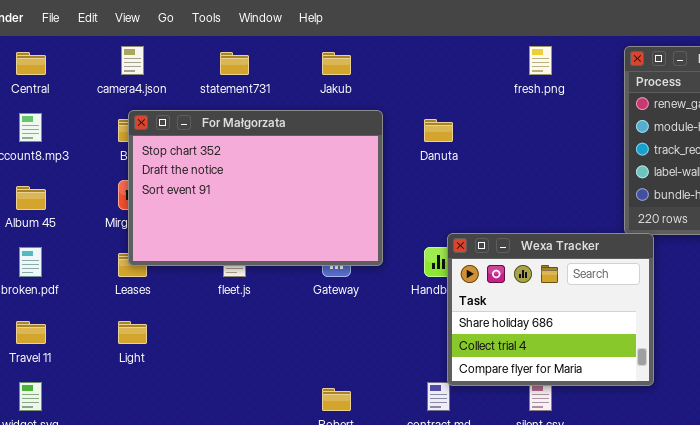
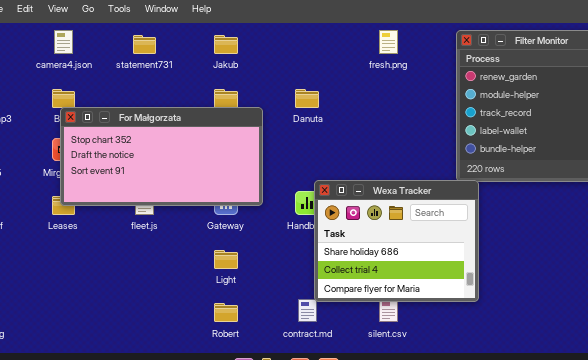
For Małgorzata: [128,110,383,266] -> [60,107,263,206], resized
Light: [118,321,147,344] -> [214,250,238,269], moved

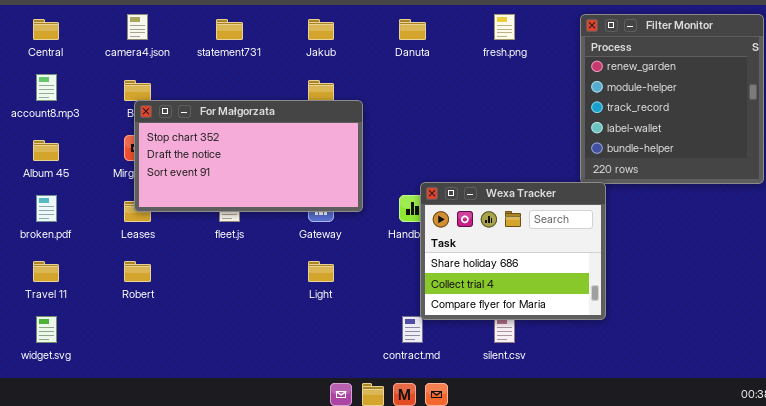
Danuta: [295,89,319,108] -> [399,19,426,40], moved
Robert: [214,303,238,322] -> [124,261,151,282], moved

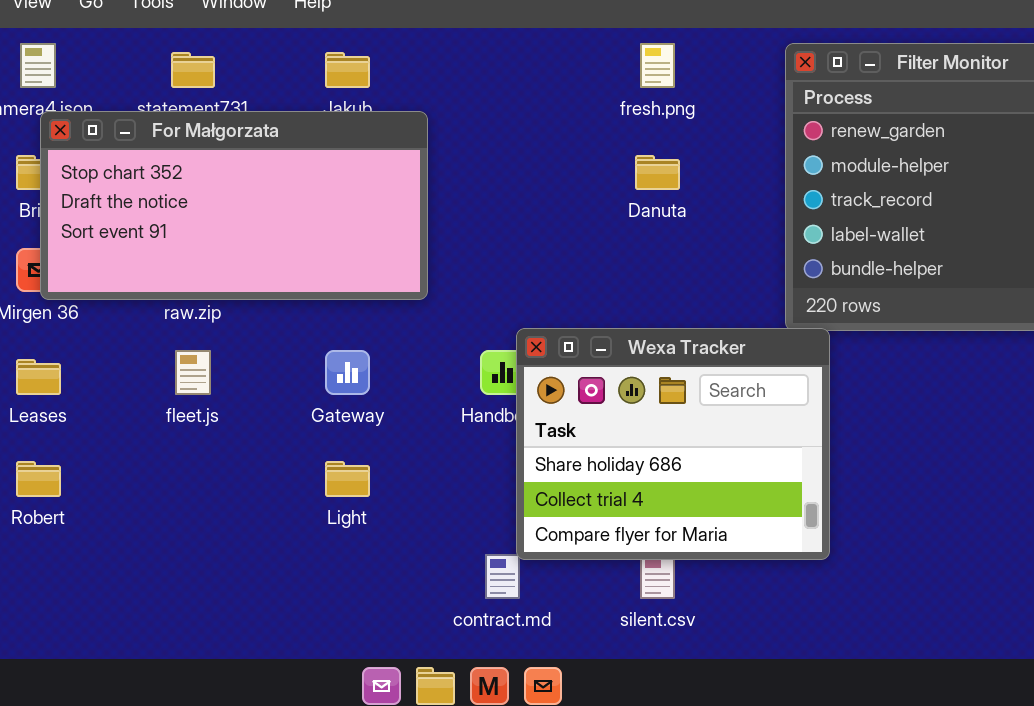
Danuta: [399,19,426,40] -> [635,155,680,190], moved
For Małgorzata: [134,100,363,212] -> [40,111,428,300], moved

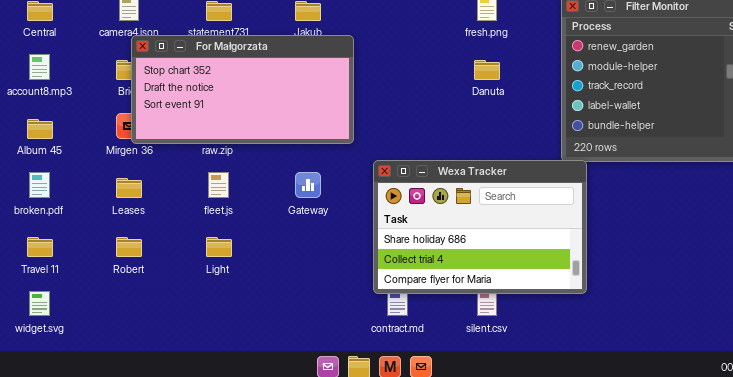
Wexa Tracker: [516,328,830,560] -> [373,160,587,294], resized
Light: [325,461,370,497] -> [206,237,232,257], moved

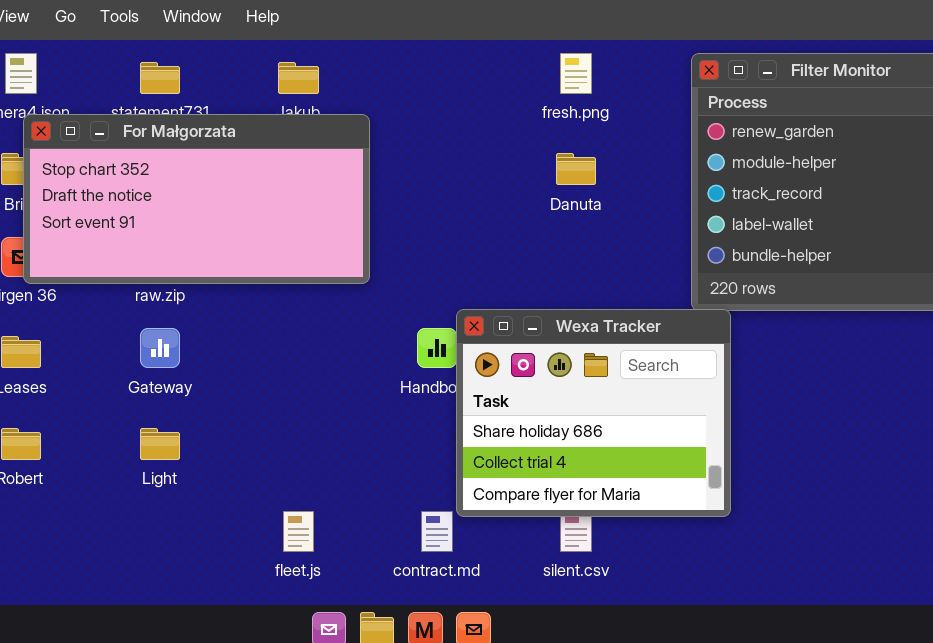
Wexa Tracker: [373,160,587,294] -> [456,309,731,517], resized
fleet.js: [208,172,229,198] -> [283,511,314,552], moved
Gateway: [295,172,321,198] -> [140,328,180,368], moved

